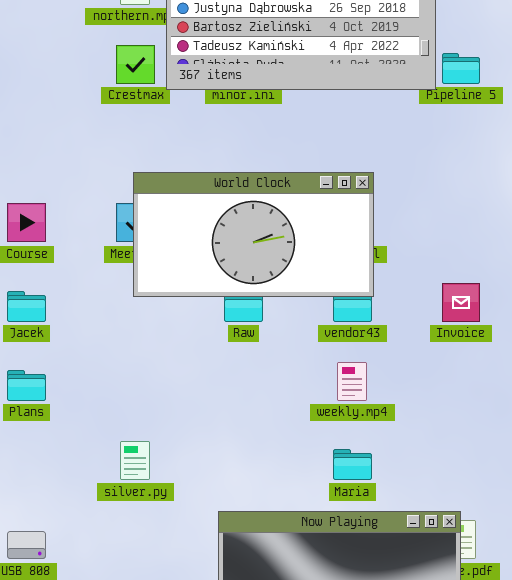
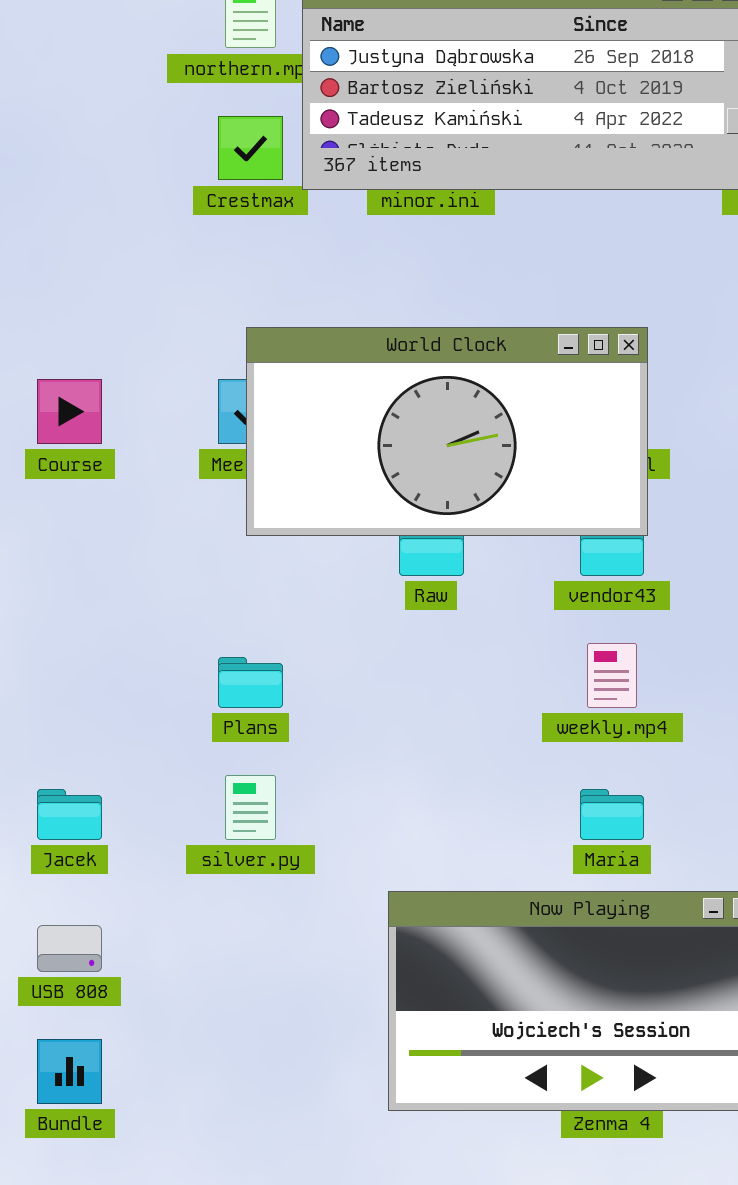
Jacek: [7,291,46,322] -> [37,789,102,840], moved
Plans: [7,370,46,401] -> [218,657,283,708], moved

